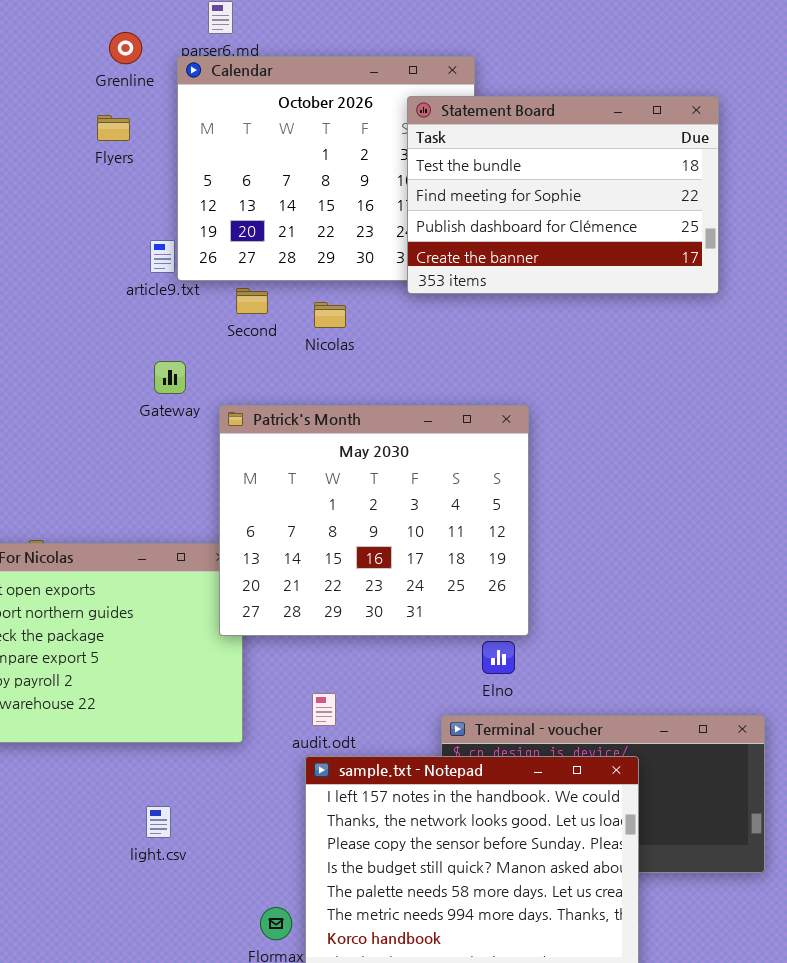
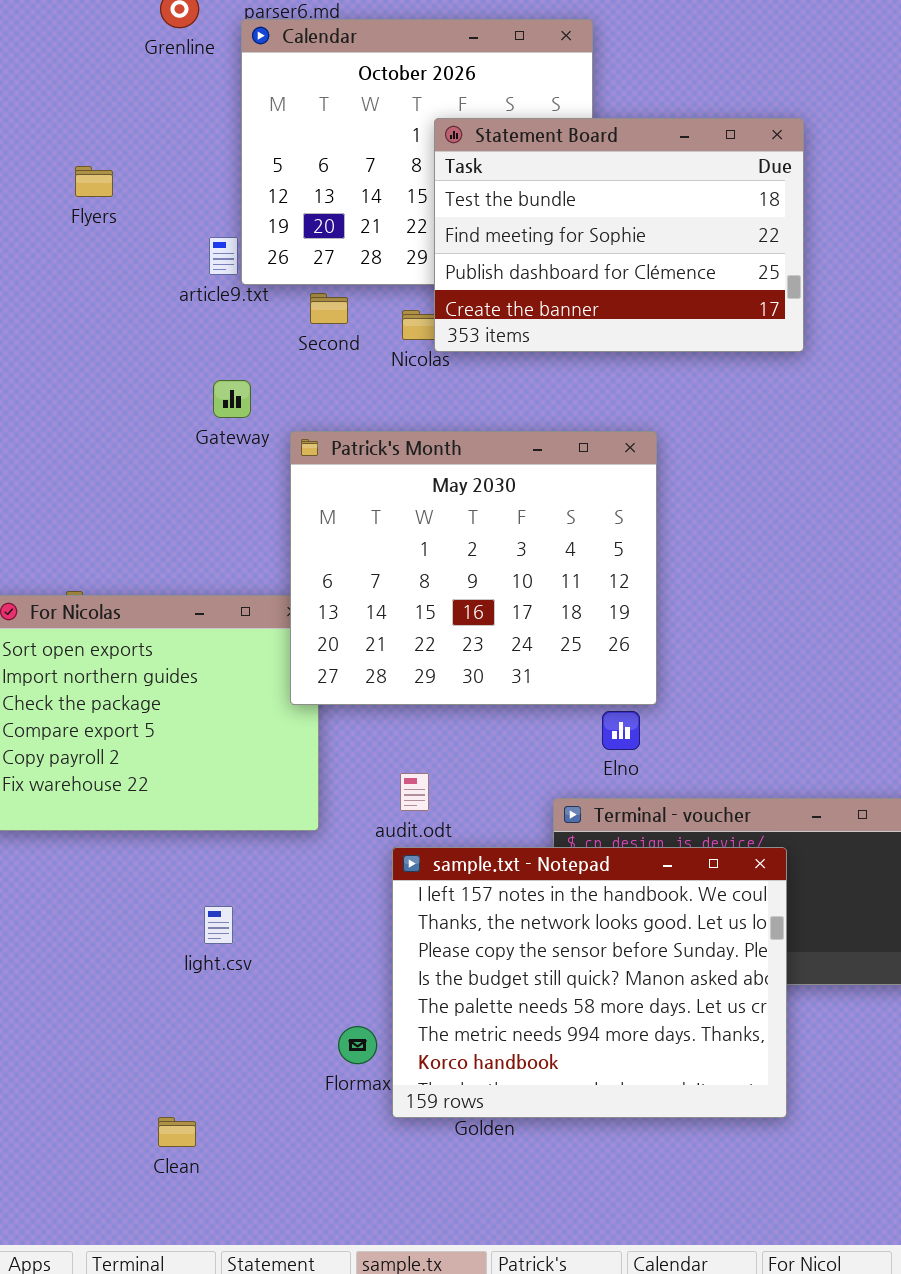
Statement Board: [407,96,719,294] -> [434,118,804,352], moved
Flyers: [97,115,130,141] -> [75,166,113,197], moved

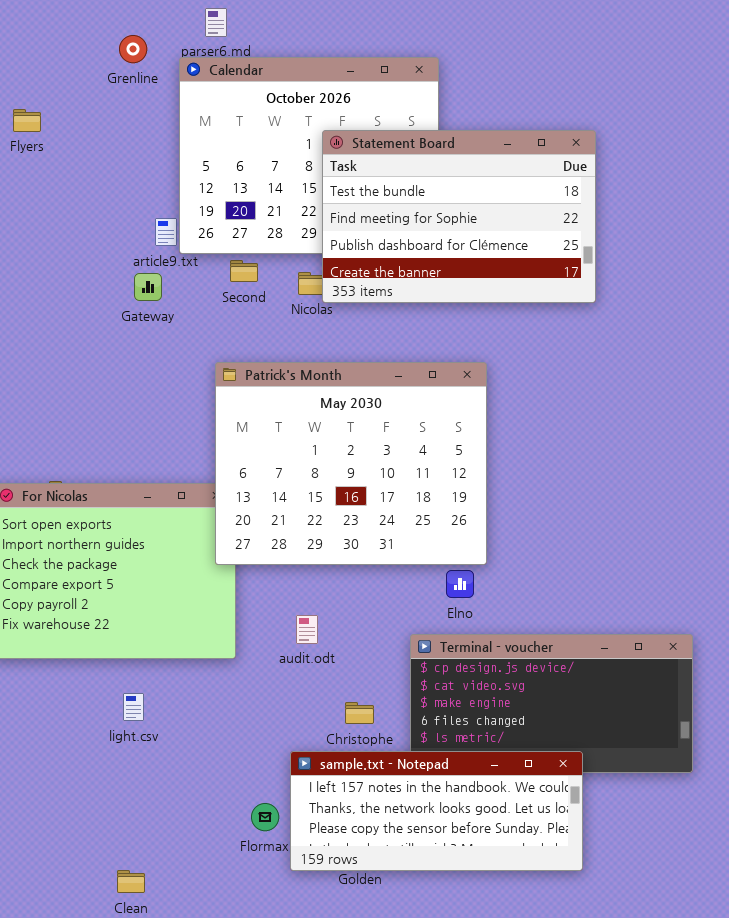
Flyers: [75,166,113,197] -> [13,109,41,132], moved
Gateway: [213,380,251,418] -> [134,273,162,301], moved
sample.txt - Notepad: [392,847,787,1118] -> [290,751,583,871], resized
light.csv: [204,906,233,944] -> [123,693,144,721], moved

